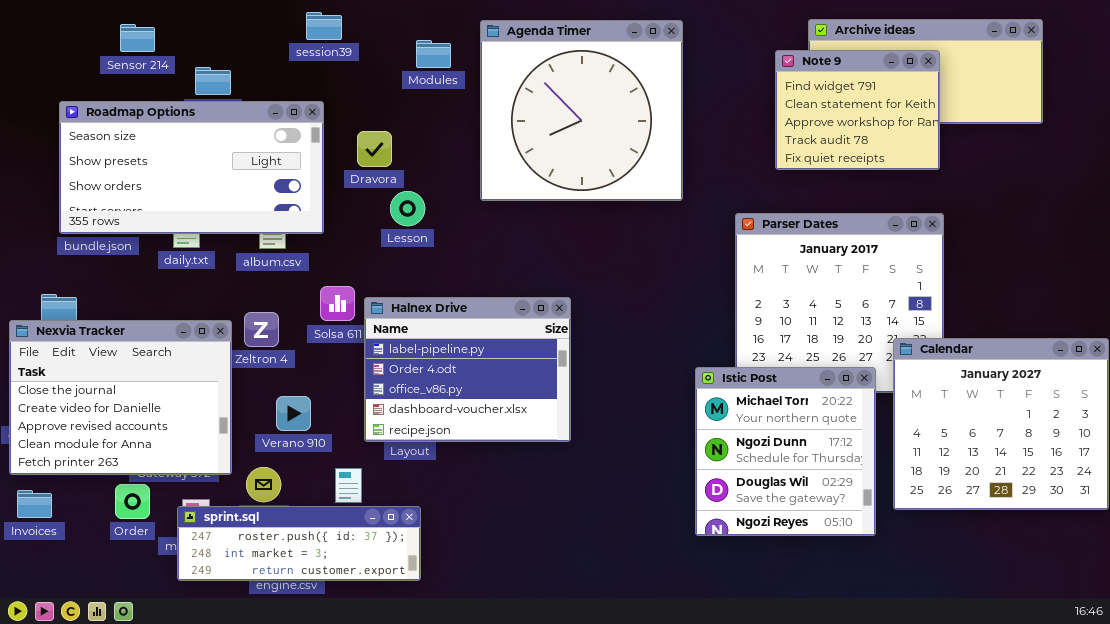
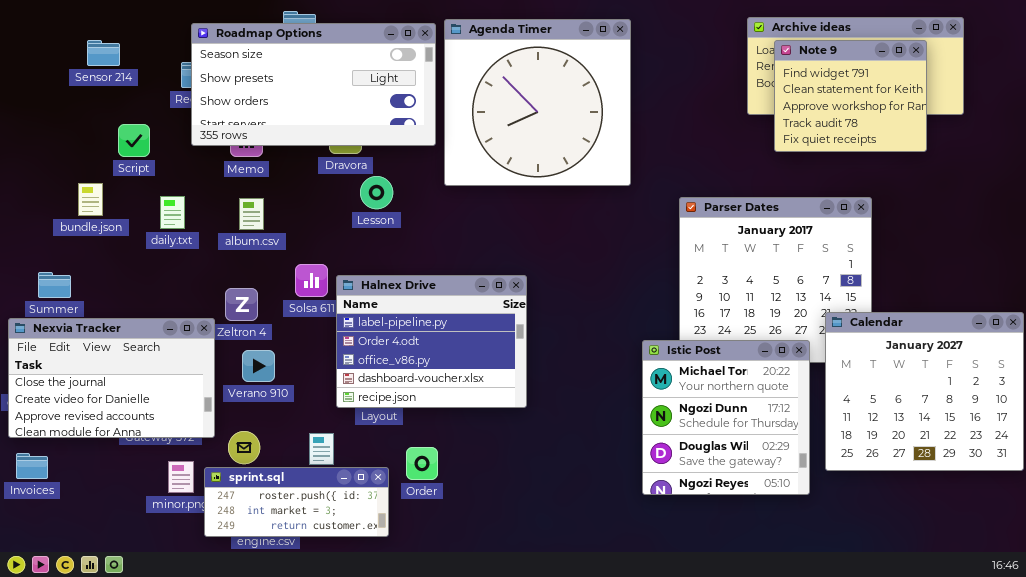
Sensor 214: [120,24,155,52] -> [87,40,120,66], moved
Note 9: [775,50,940,170] -> [774,40,927,152], moved
Roadmap Options: [59,101,324,234] -> [191,23,436,146], moved
Nexvia Tracker: [9,320,232,475] -> [8,318,215,438], resized
Verano 910: [276,396,311,431] -> [242,350,275,382], moved
Order: [115,484,150,519] -> [406,447,438,480], moved
sprint.sql: [177,506,421,581] -> [204,467,389,537], resized

